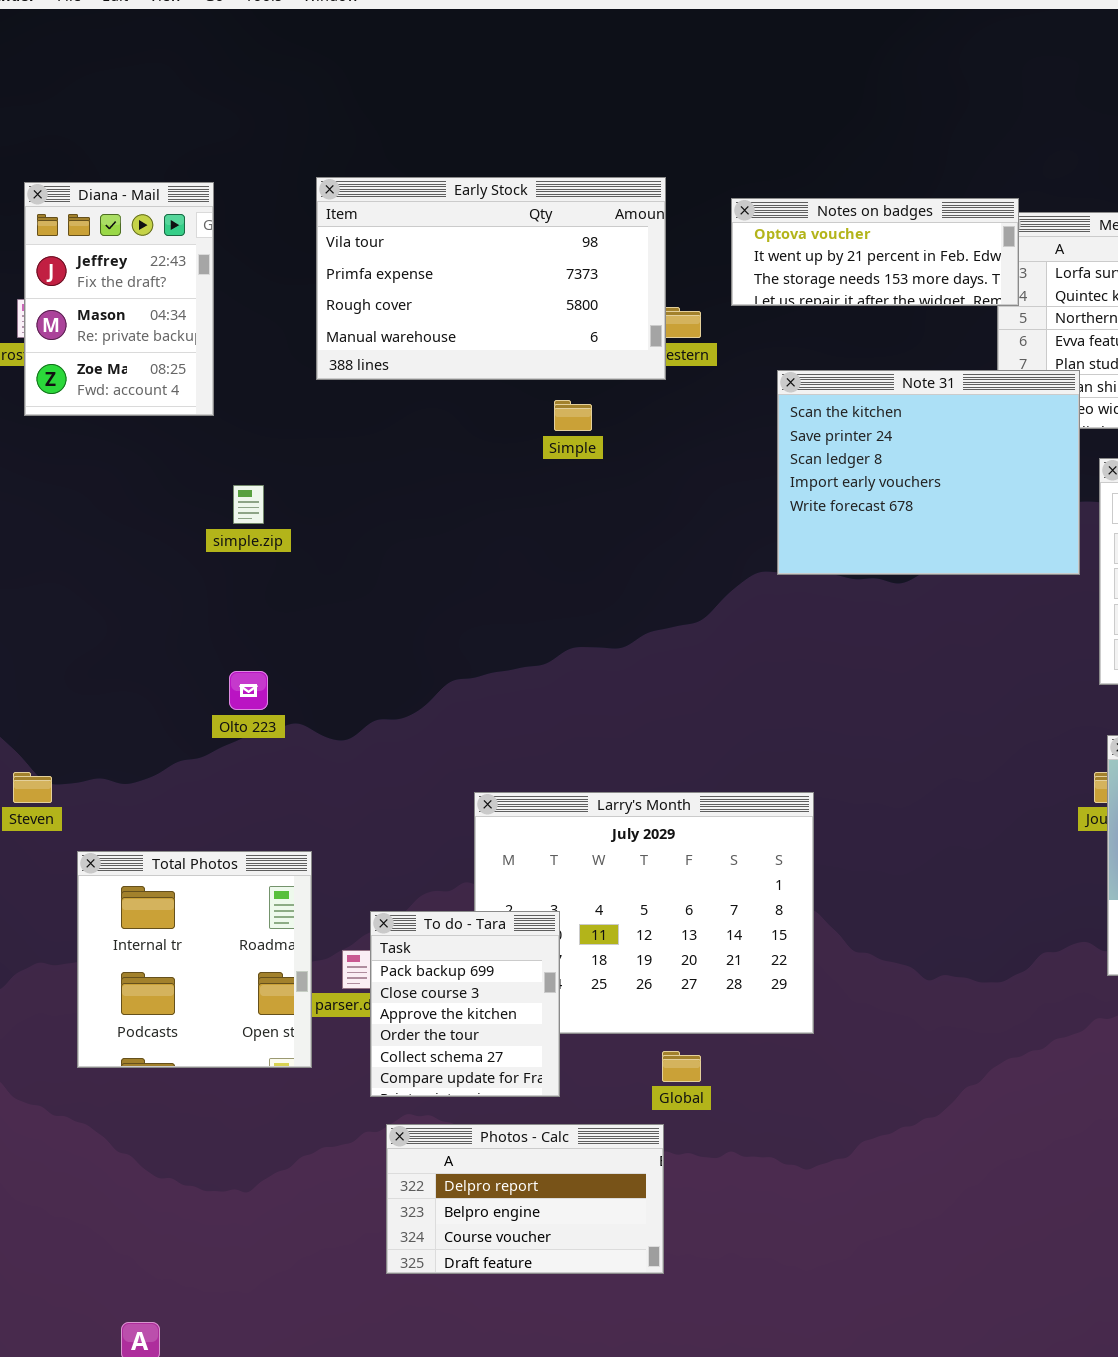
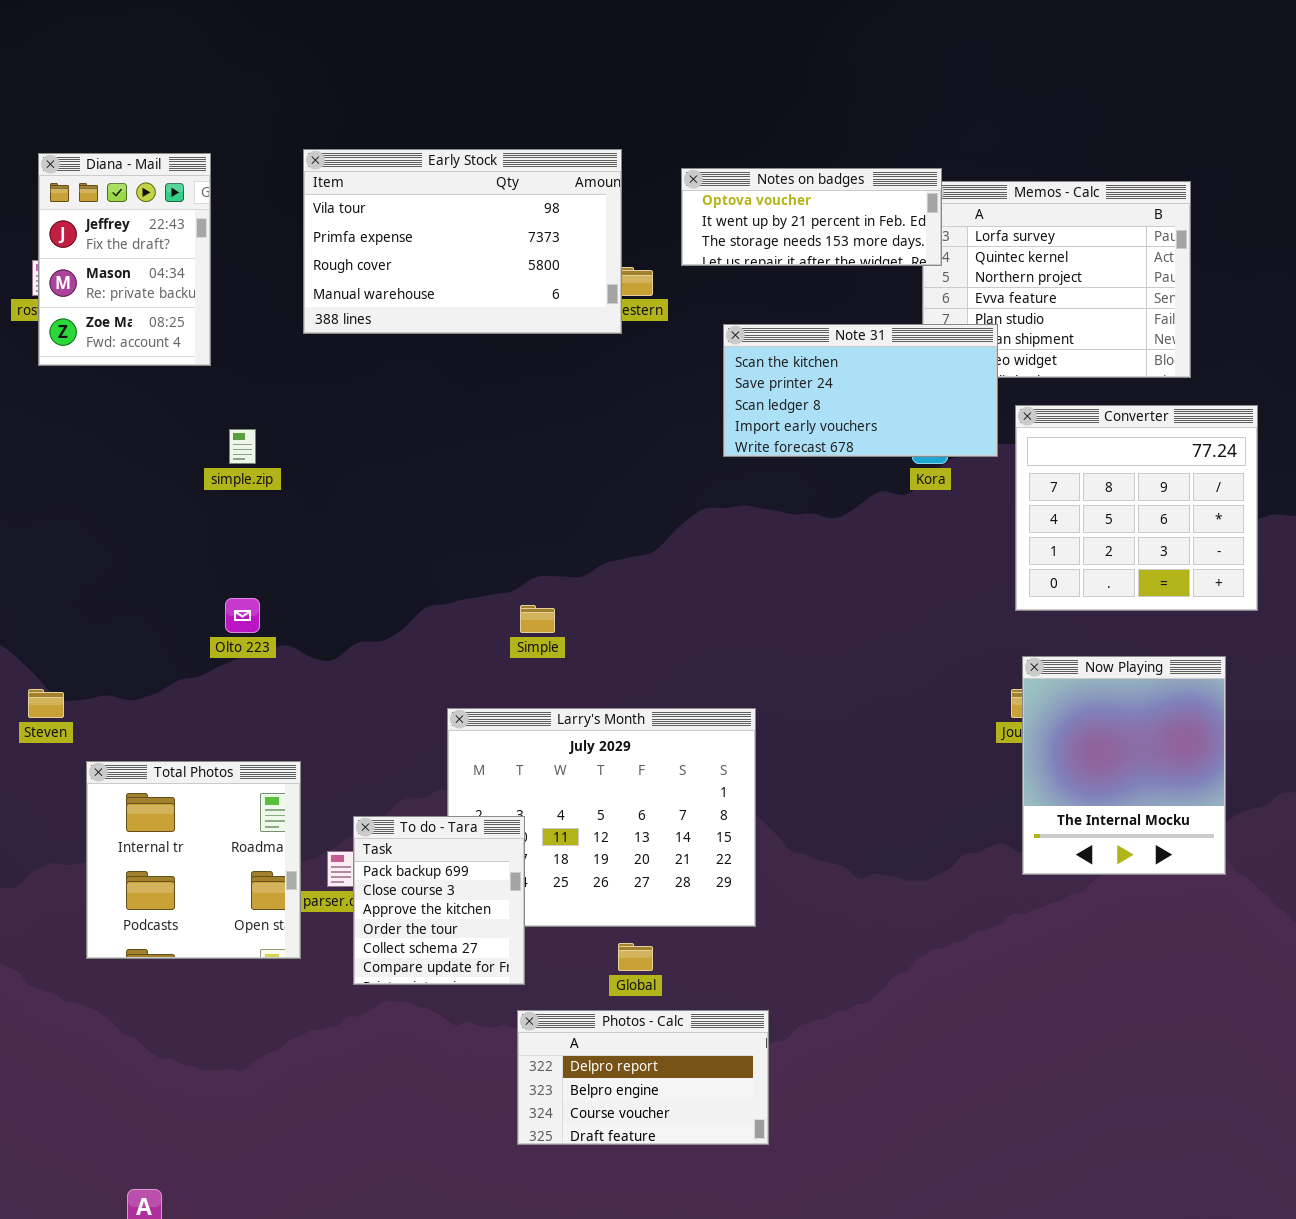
Note 31: [777,370,1080,575] -> [723,324,998,457], resized
Simple: [554,400,592,431] -> [520,605,555,633], moved
Photos - Calc: [386,1124,664,1274] -> [517,1010,769,1145], moved

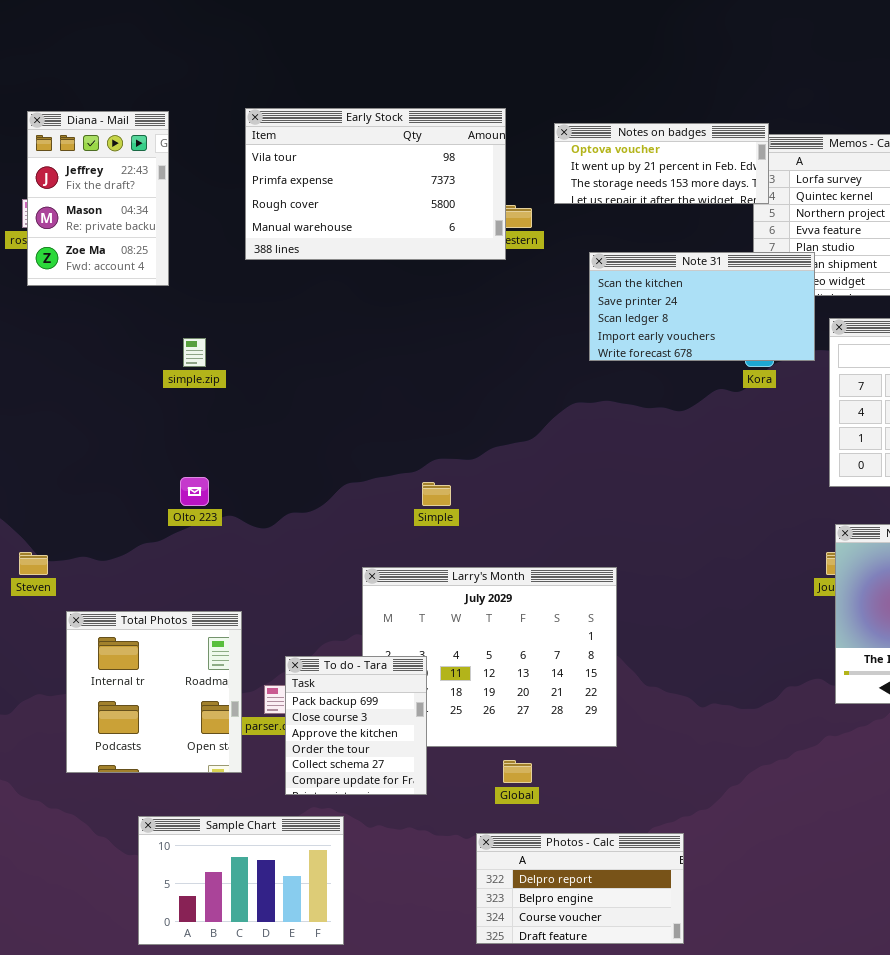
Photos - Calc: [517,1010,769,1145] -> [476,833,684,944], moved
Sample Chart: none -> [138,816,344,945], opened

